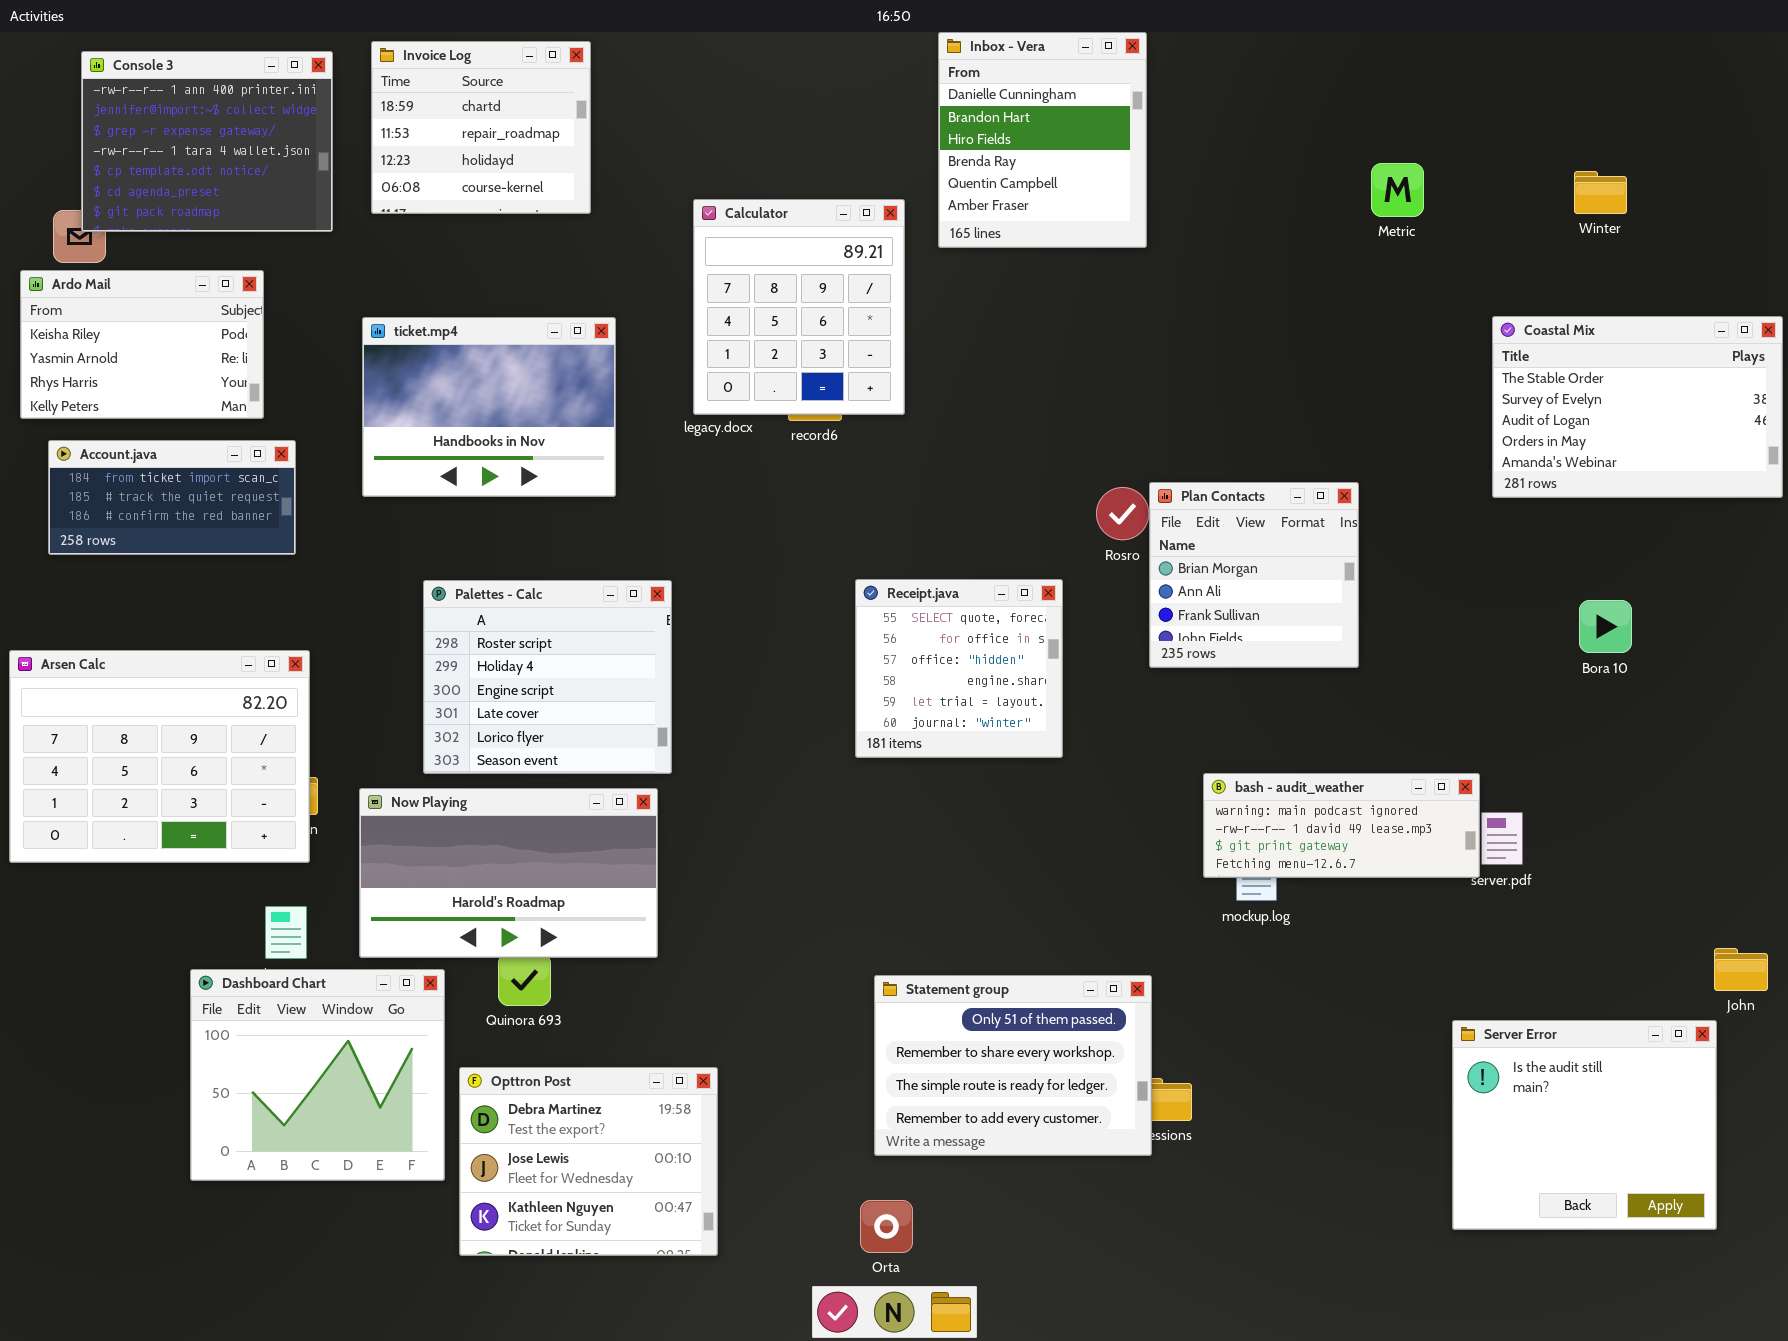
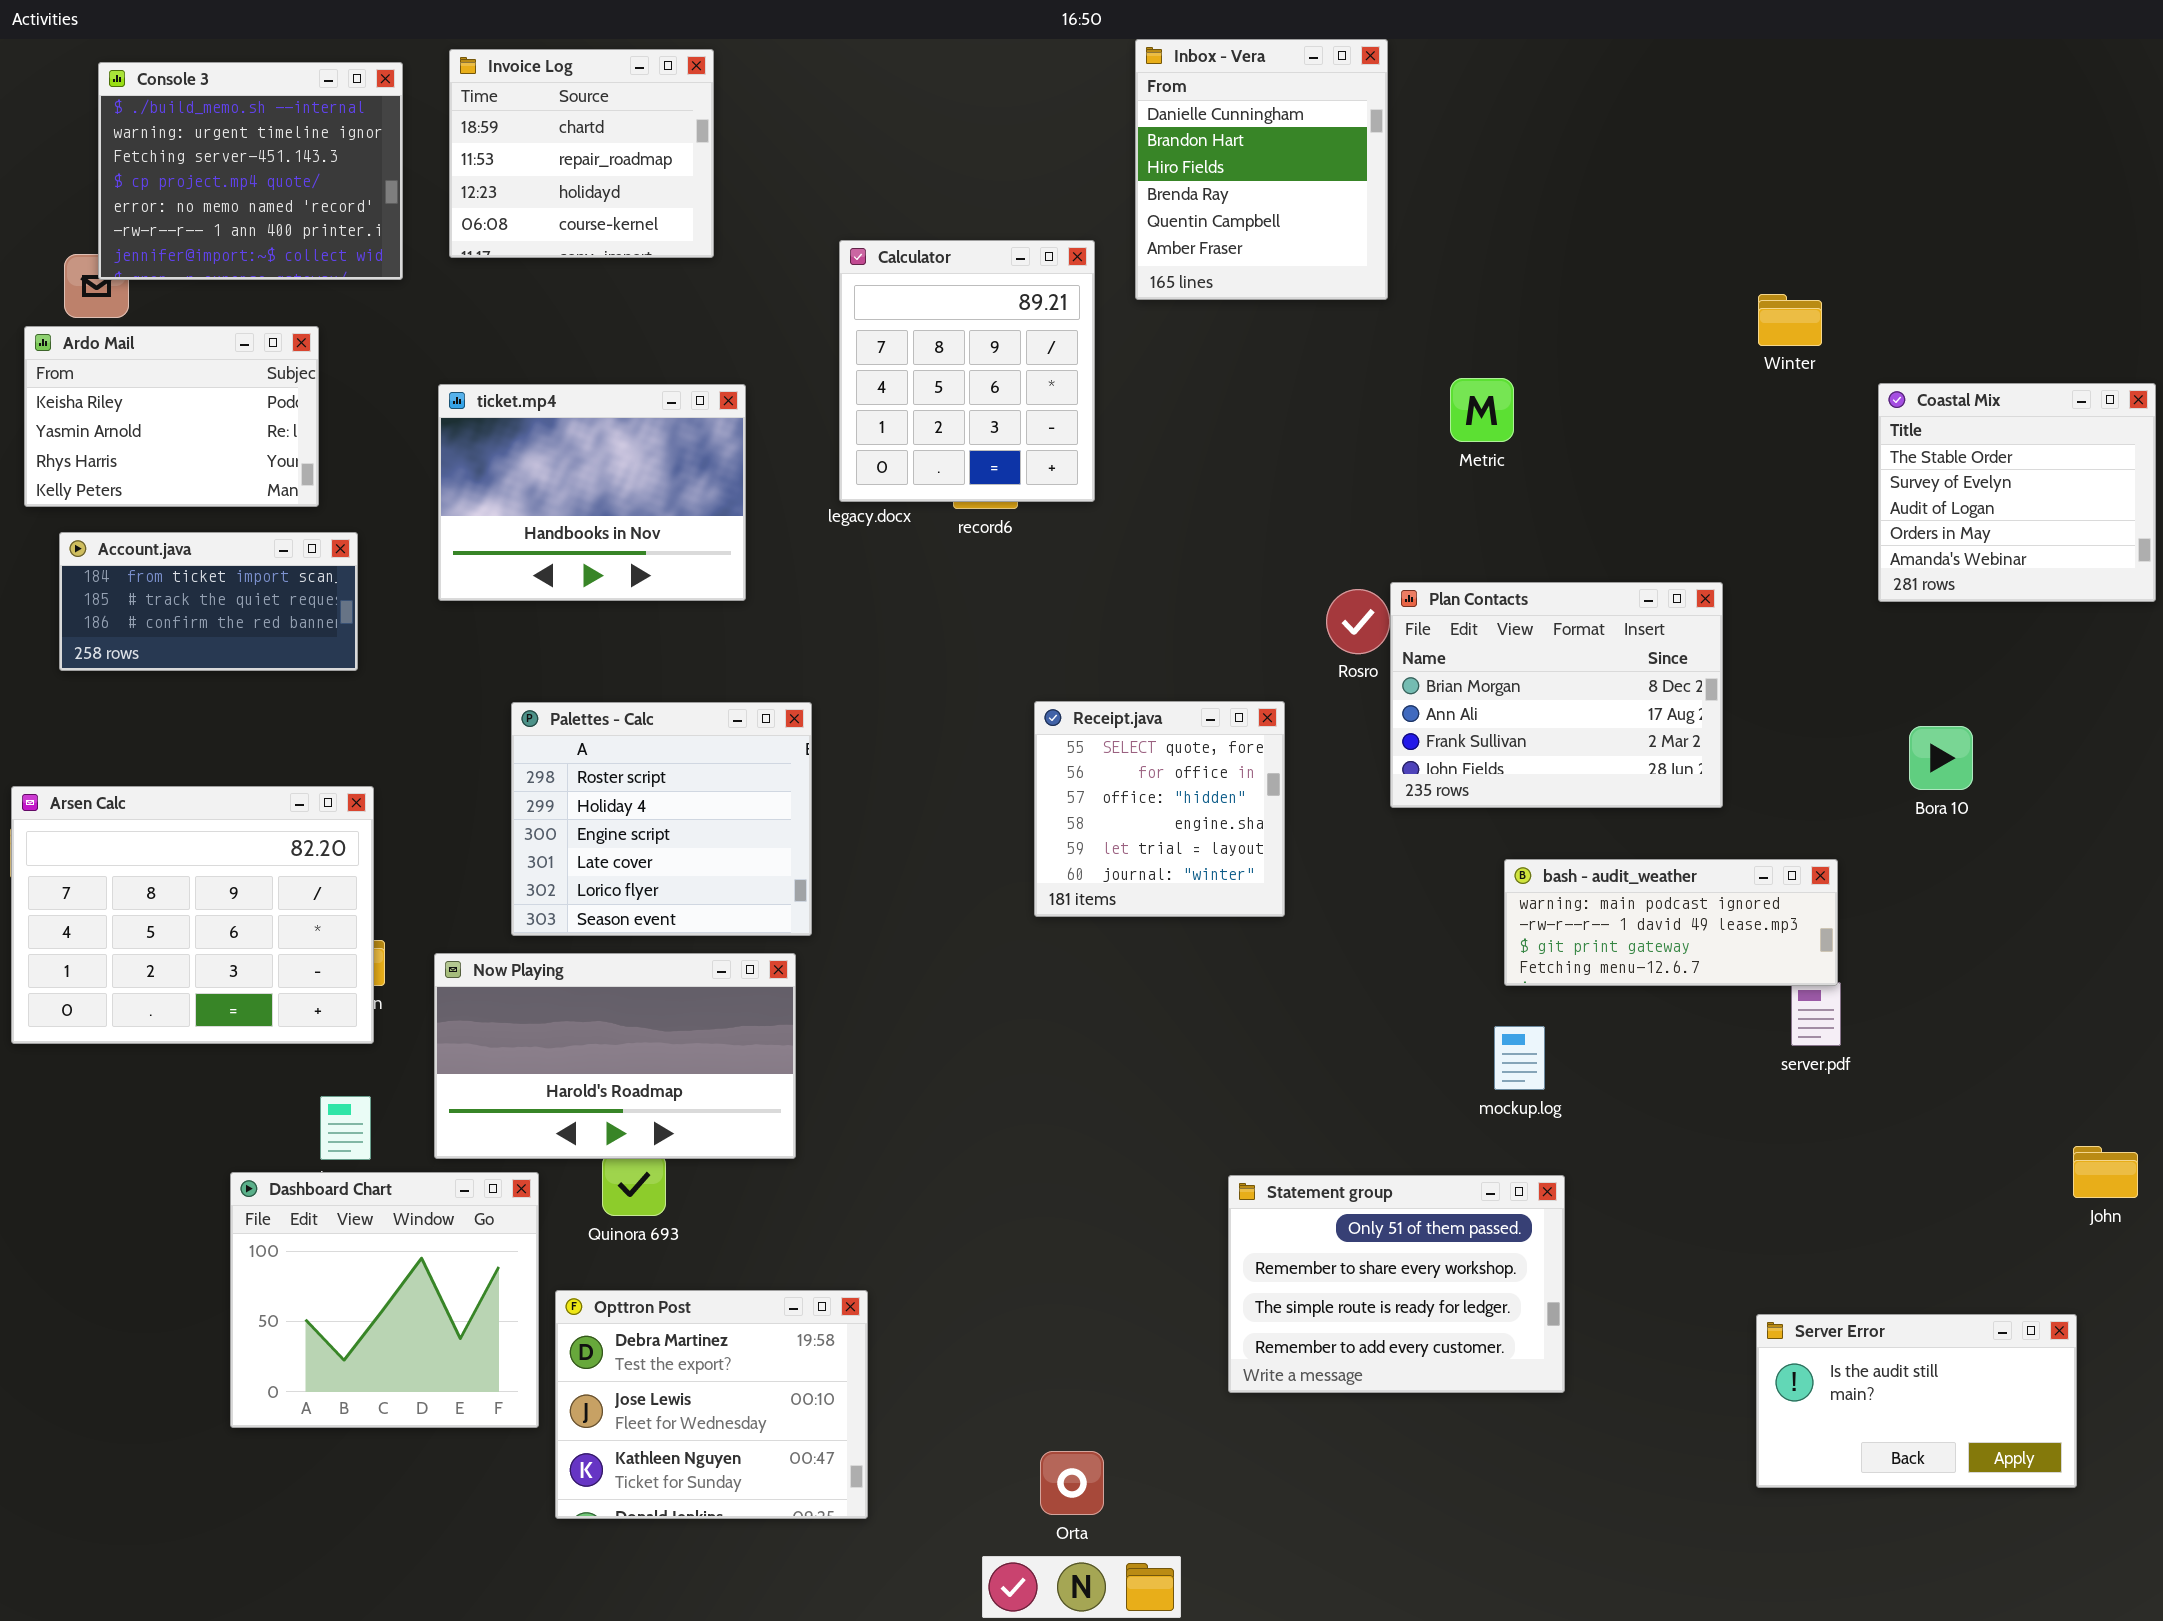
Console 3: [81,51,333,232] -> [98,62,403,280], scrolled up 5 rows
Metric: [1371,163,1424,217] -> [1450,378,1514,442], moved
Winter: [1574,171,1627,214] -> [1758,294,1822,346], moved
Coastal Mix: [1492,316,1783,498] -> [1878,383,2156,602], resized
Plan Contacts: [1149,482,1359,668] -> [1390,582,1723,808], resized
bash - audit_weather: [1203,773,1480,878] -> [1504,859,1838,986], moved
Statement group: [874,975,1152,1156] -> [1228,1175,1565,1393], moved
Server Error: [1452,1020,1717,1230] -> [1756,1314,2077,1488], resized

